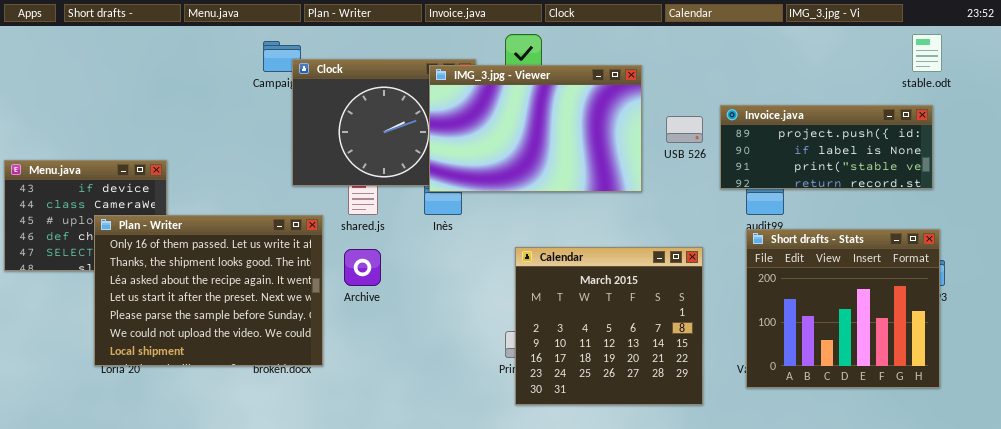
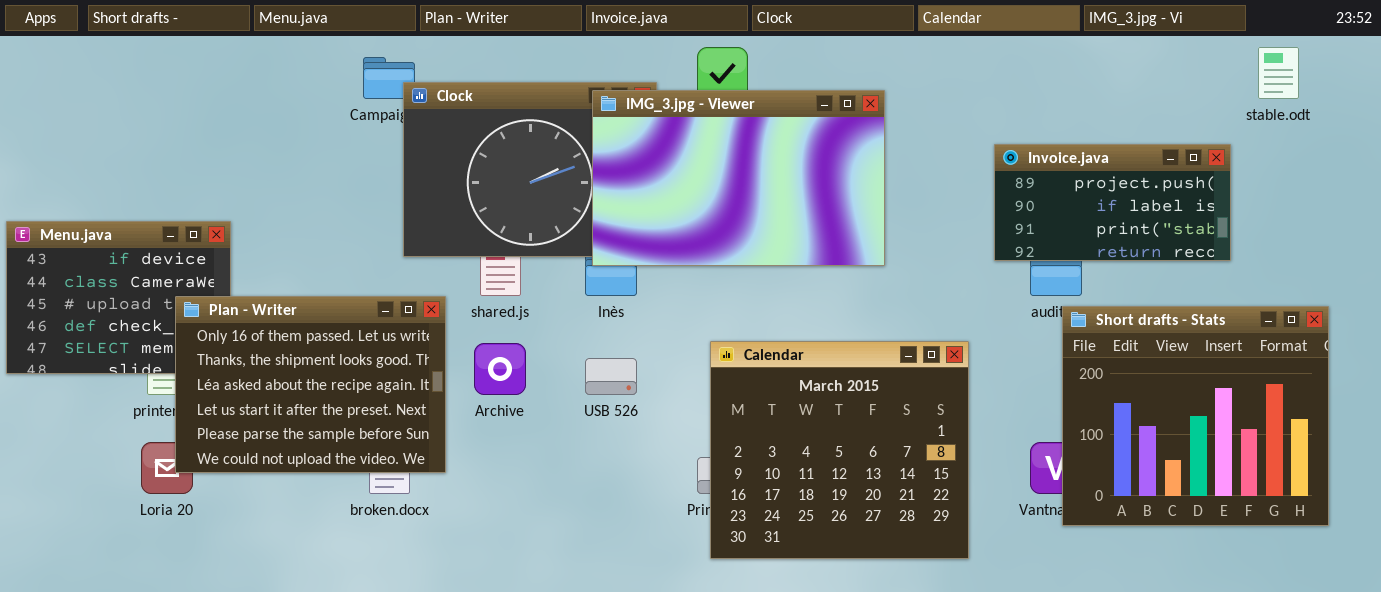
Invoice.java: [720,105,933,189] -> [994,144,1231,261], resized
USB 526: [666,116,703,143] -> [585,358,637,395], moved
Plan - Writer: [94,215,323,366] -> [175,296,446,473], resized
Short drafts - Stats: [746,229,940,388] -> [1062,306,1329,526], moved

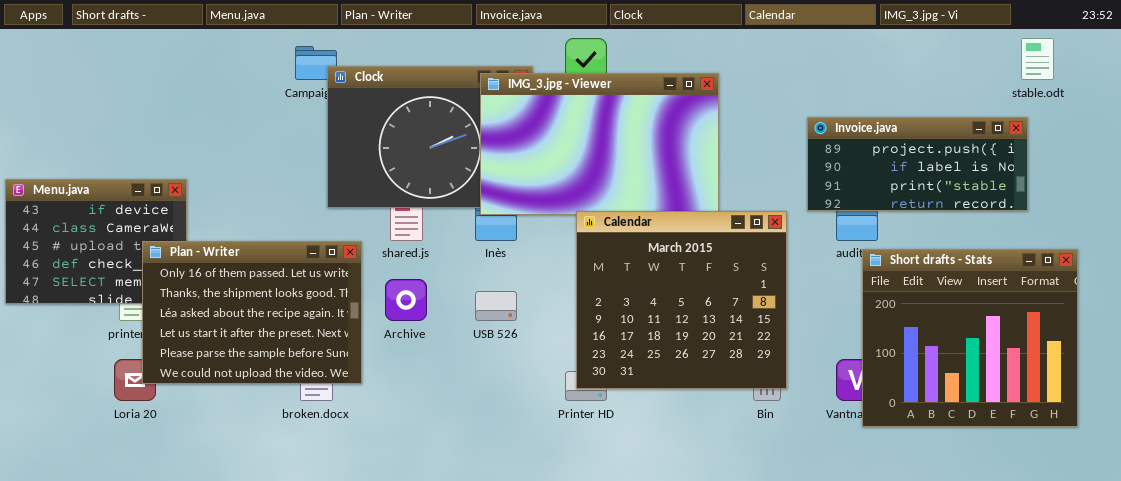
Invoice.java: [994,144,1231,261] -> [807,117,1028,211], resized
Calendar: [710,341,969,559] -> [576,211,787,389], moved

